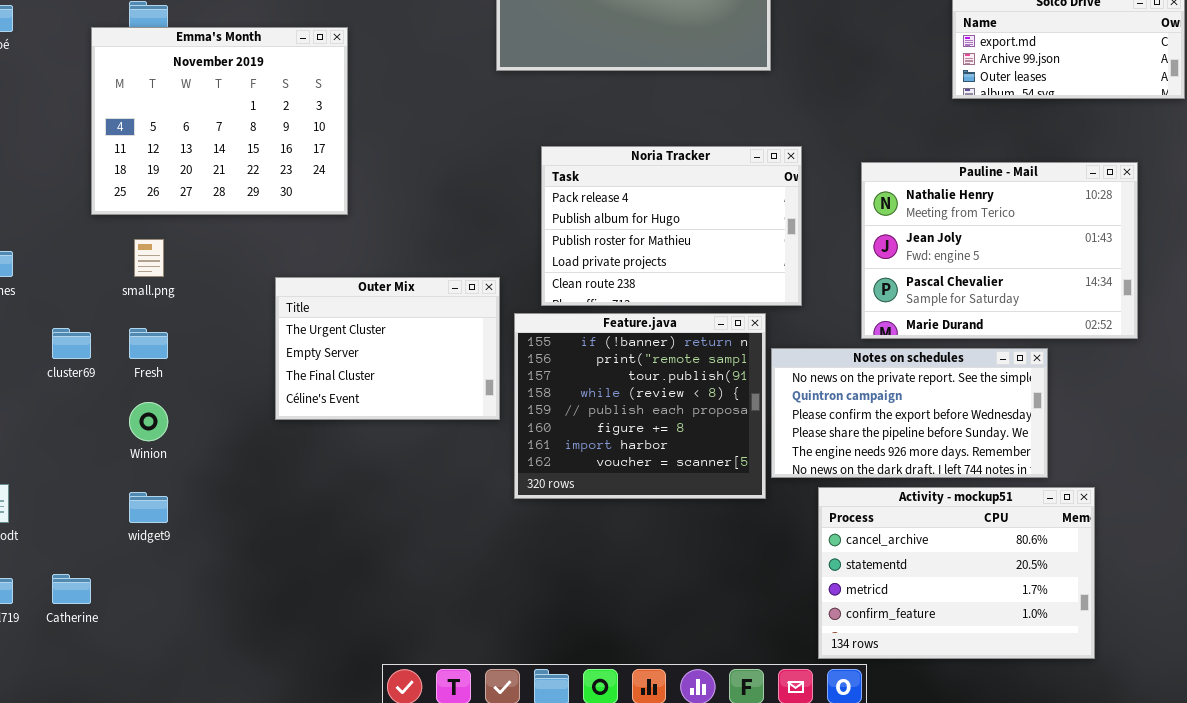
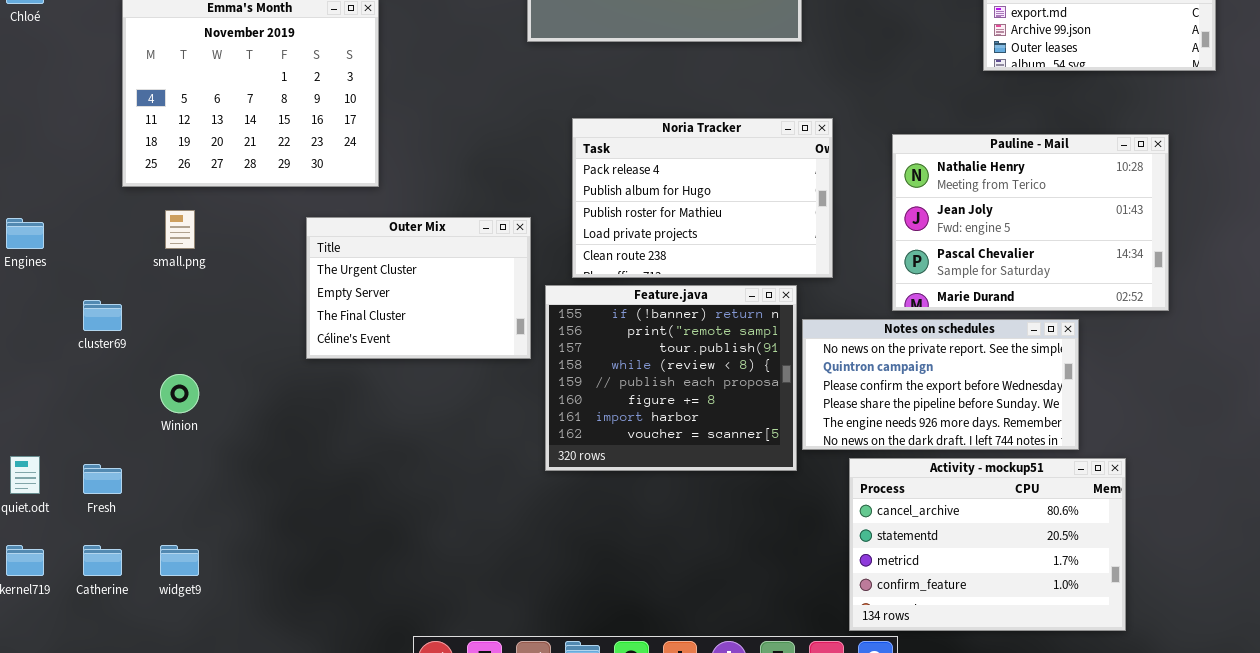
Outer Mix: [275,277,500,420] -> [306,217,531,359], moved
Fresh: [129,328,168,359] -> [83,464,122,494], moved
widget9: [129,492,168,523] -> [160,545,199,576], moved

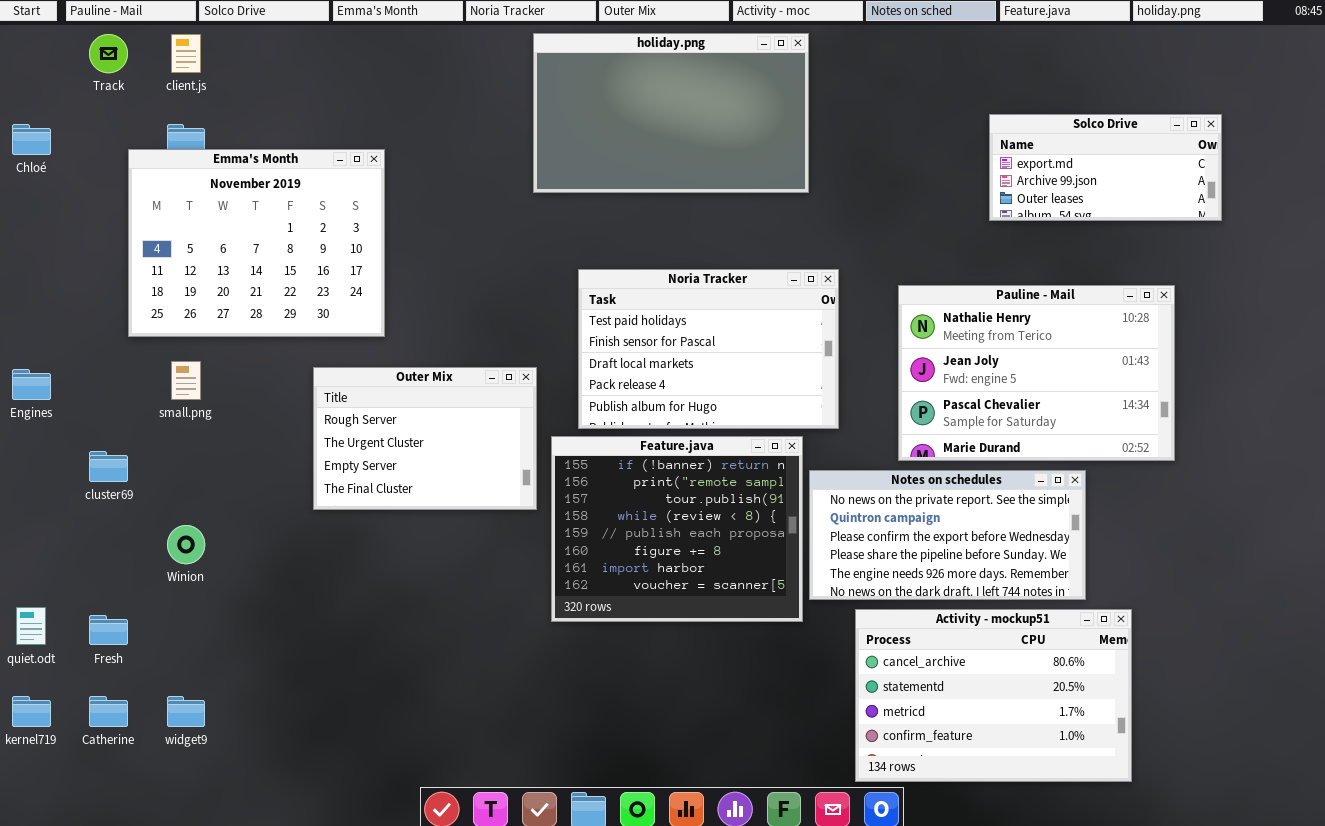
Noria Tracker: [572,118,833,278] -> [578,269,839,429], scrolled up 3 rows
Outer Mix: [306,217,531,359] -> [313,367,537,510], scrolled up 1 row

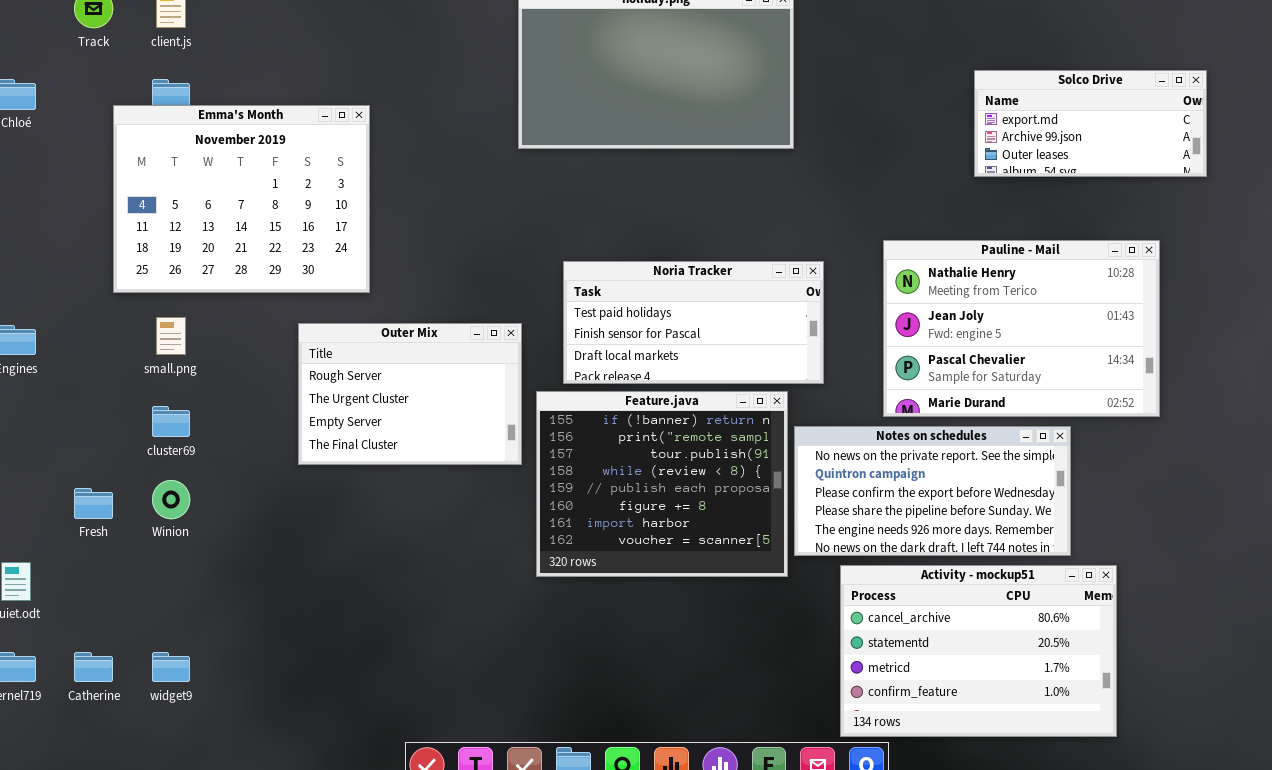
Noria Tracker: [578,269,839,429] -> [563,261,824,384], resized
cluster69: [89,451,128,482] -> [152,406,190,437], moved
Fresh: [89,615,128,645] -> [74,488,113,519], moved

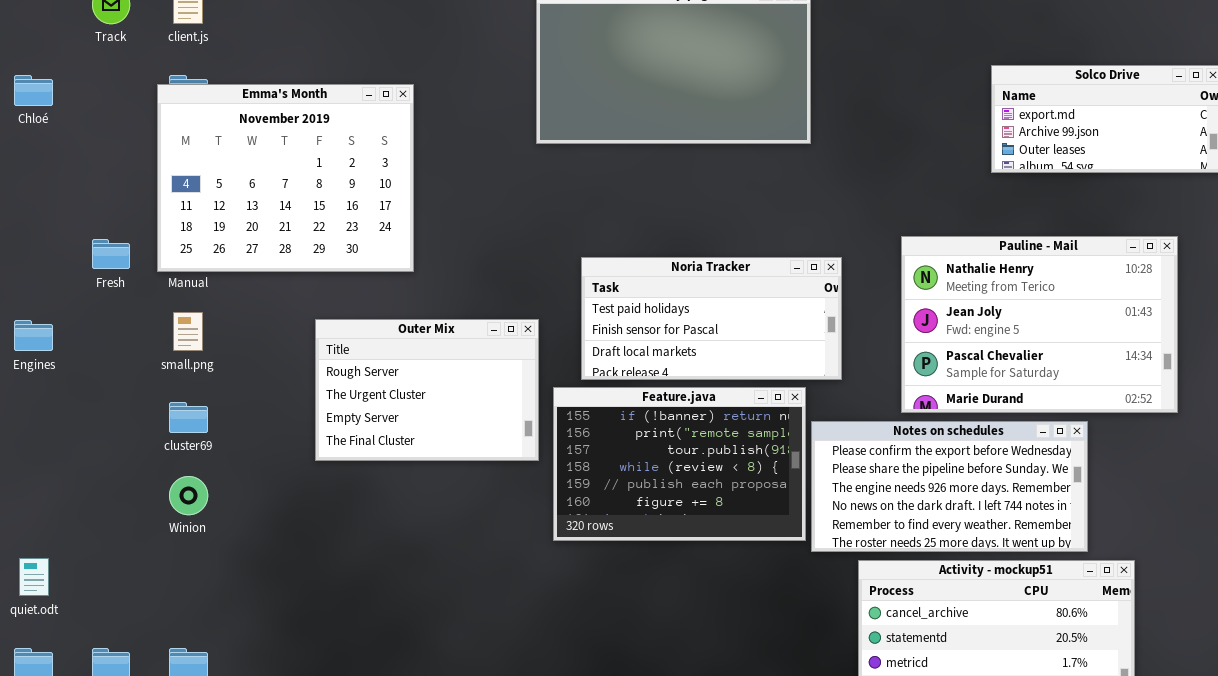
Emma's Month: [113,105,370,293] -> [157,84,414,272], moved
Feature.java: [536,391,788,577] -> [553,387,806,541], resized
Notes on schedules: [794,426,1071,556] -> [811,421,1088,552], scrolled down 2 rows
Fresh: [74,488,113,519] -> [92,239,130,269], moved

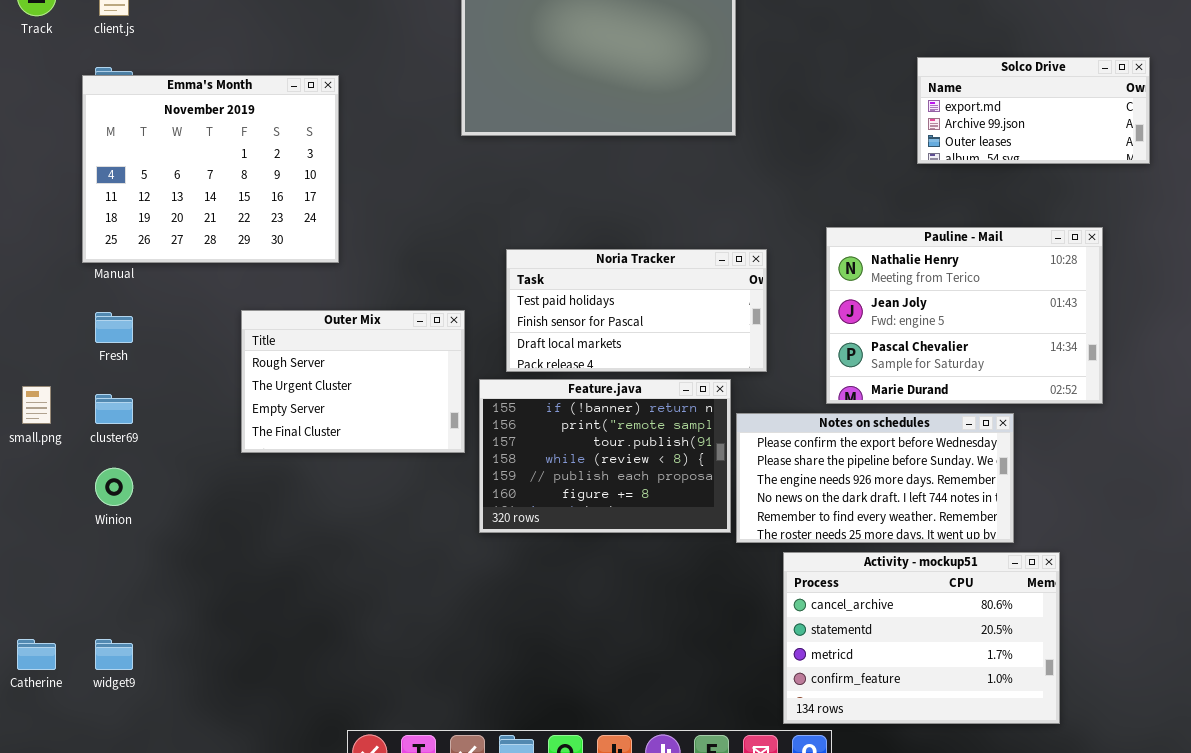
Fresh: [92,239,130,269] -> [95,312,133,343], moved
small.png: [173,312,203,351] -> [22,386,51,424], moved

